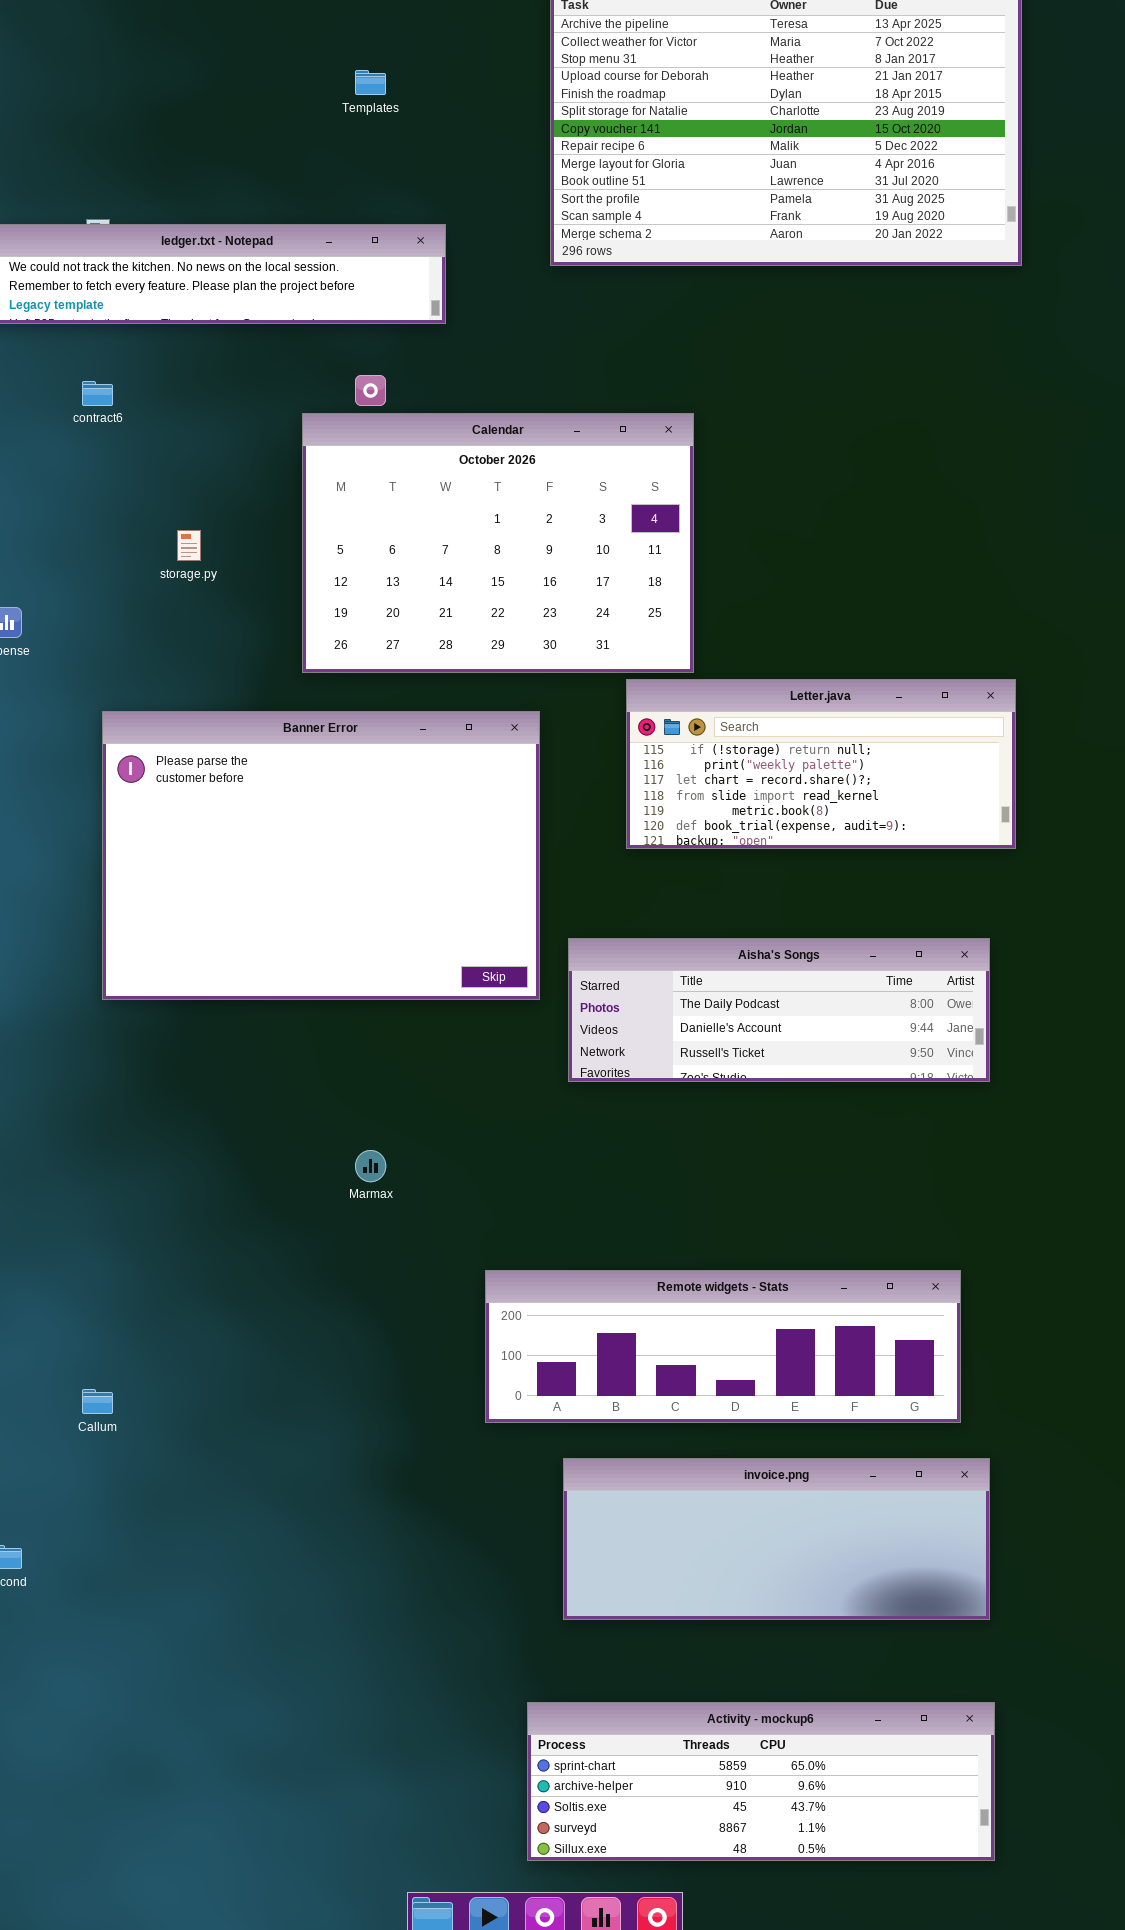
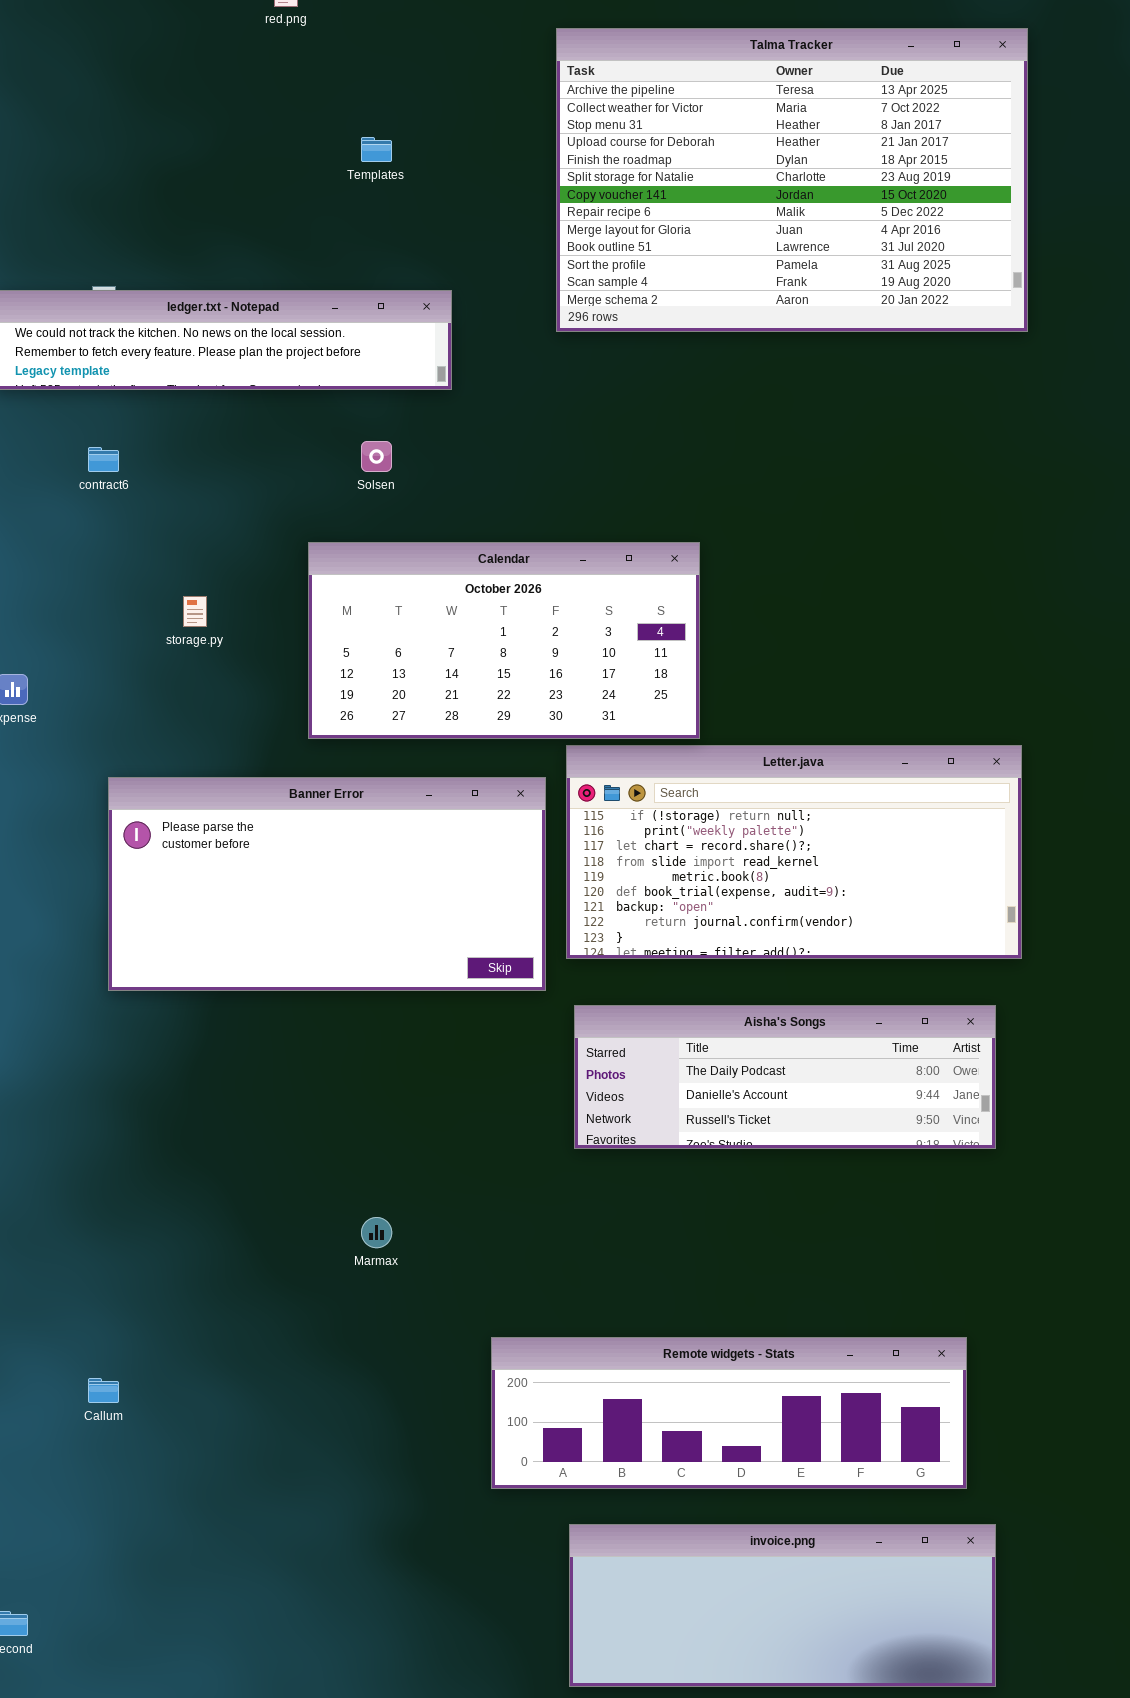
Calendar: [302,413,694,673] -> [308,542,700,739], resized
Letter.java: [626,679,1016,849] -> [566,745,1022,959], resized
Banner Error: [102,711,540,1000] -> [108,777,546,991], resized
Callum: [82,1389,113,1414] -> [88,1378,119,1403], moved

